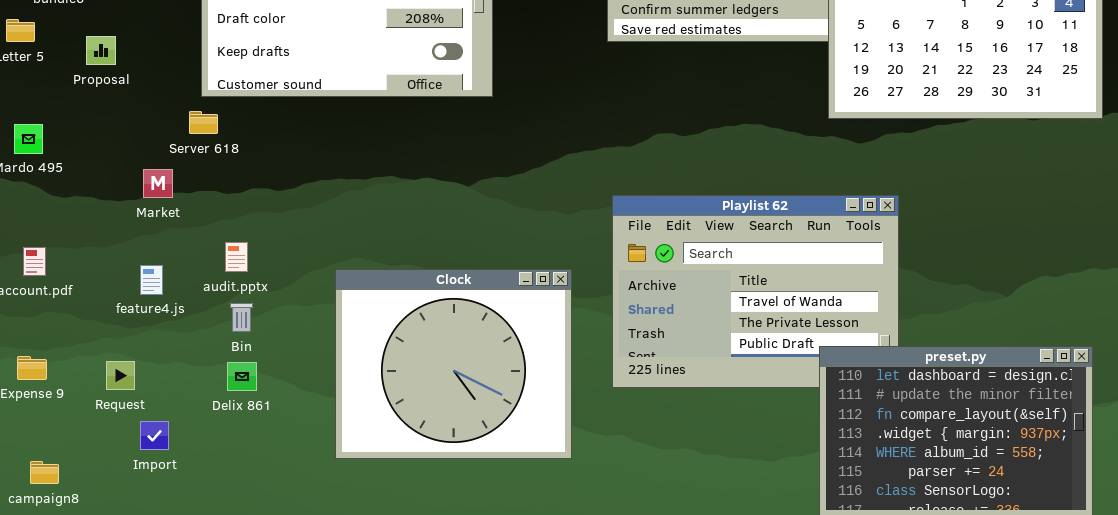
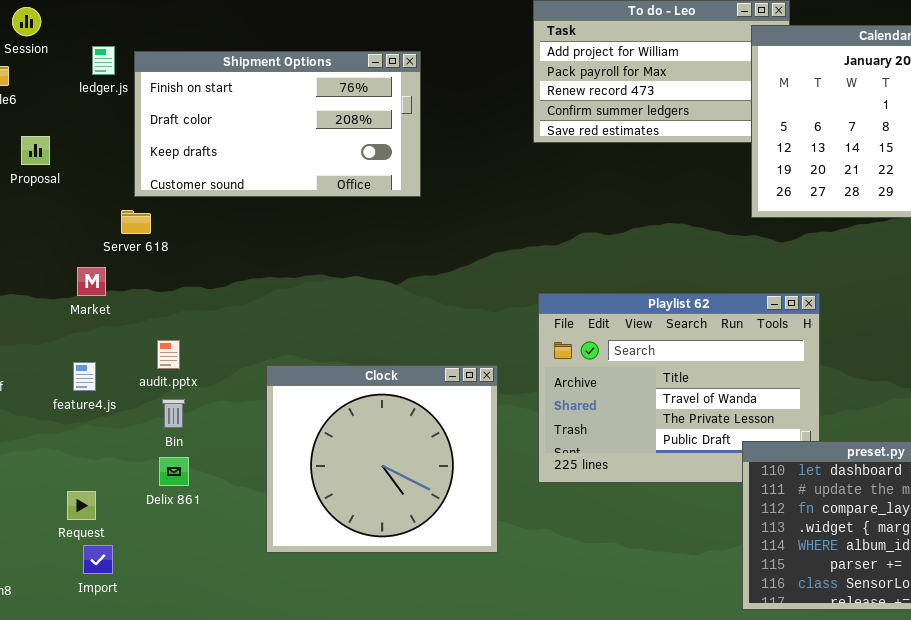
Request: [106,361,135,390] -> [67,491,96,520], moved
Import: [140,421,169,450] -> [83,545,113,574], moved

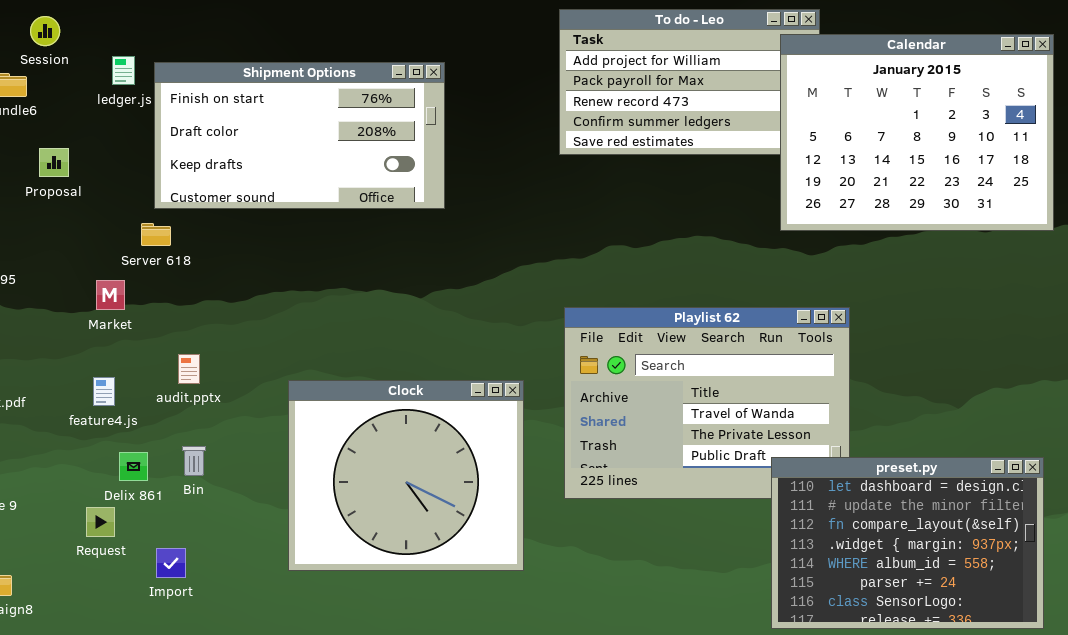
Bin: [162,399,185,428] -> [182,446,206,476], moved
Delix 861: [159,457,189,486] -> [119,452,148,481], moved
Import: [83,545,113,574] -> [156,548,186,578], moved

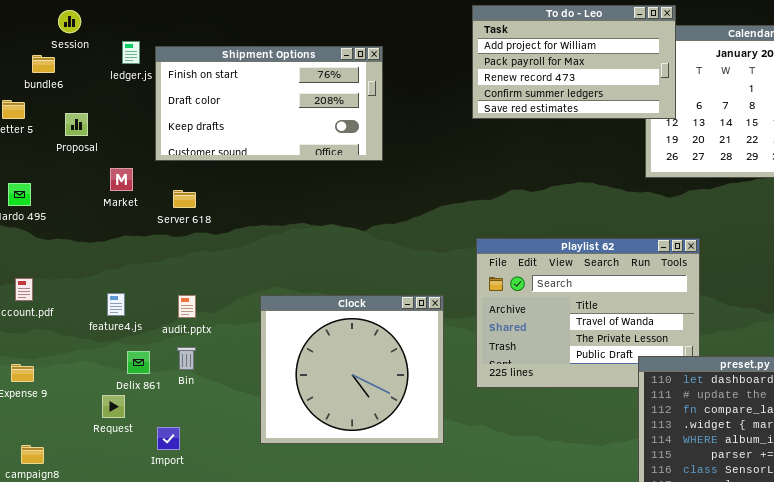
To do - Leo: [559,9,820,155] -> [472,5,676,119], raised
Server 618: [141,223,171,246] -> [173,190,196,208], moved
Market: [96,280,125,310] -> [110,168,133,191], moved
audit.pptx: [178,354,200,384] -> [178,295,196,318], moved

